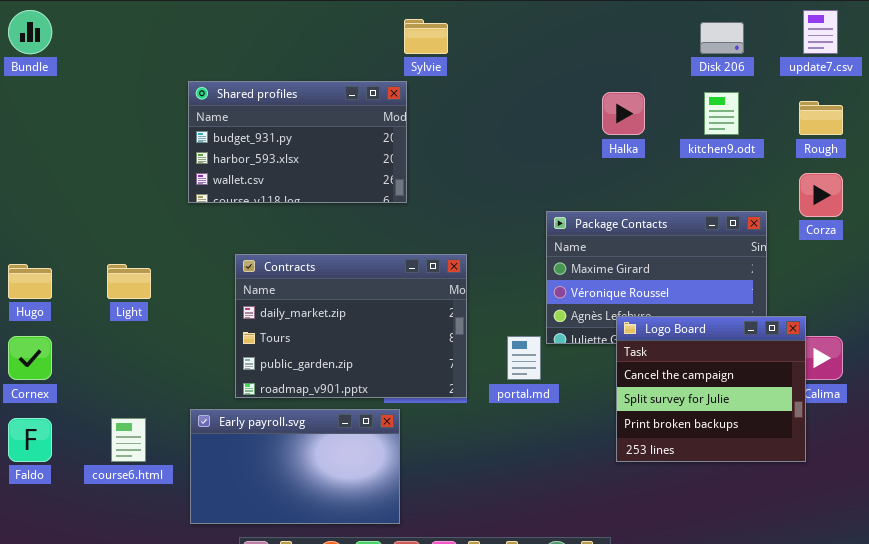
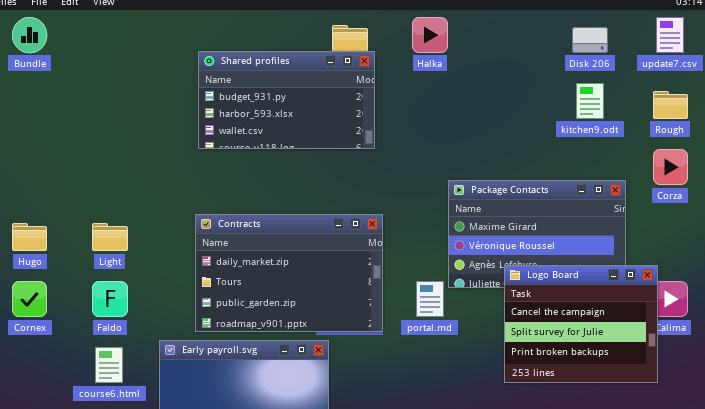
Shared profiles: [188,81,407,203] -> [198,51,375,149], moved
Halka: [602,92,645,135] -> [412,17,448,53], moved
Faldo: [8,418,52,462] -> [92,281,128,317], moved

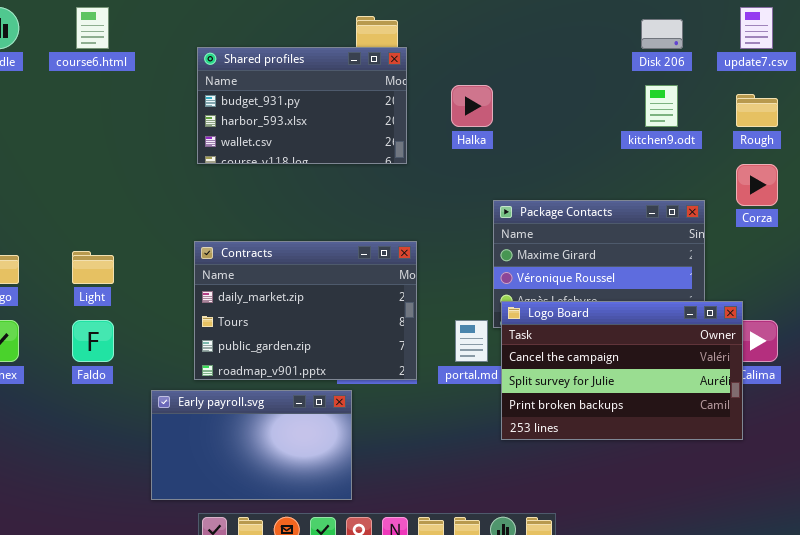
Halka: [412,17,448,53] -> [451,85,493,127], moved
Logo Board: [504,265,658,383] -> [501,301,743,440], resized
course6.html: [95,347,123,383] -> [76,7,109,49], moved

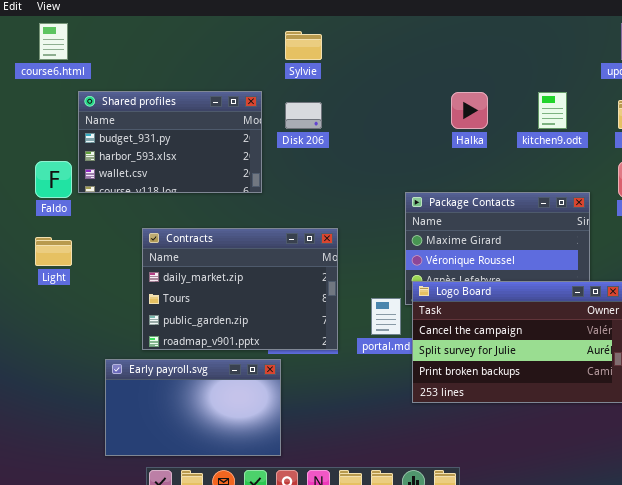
Disk 206: [641,19,683,49] -> [285,102,322,129], moved
Shared profiles: [197,47,407,164] -> [78,91,262,193], moved
Halka: [451,85,493,127] -> [451,92,488,129], moved
Faldo: [72,320,114,362] -> [35,161,72,198], moved

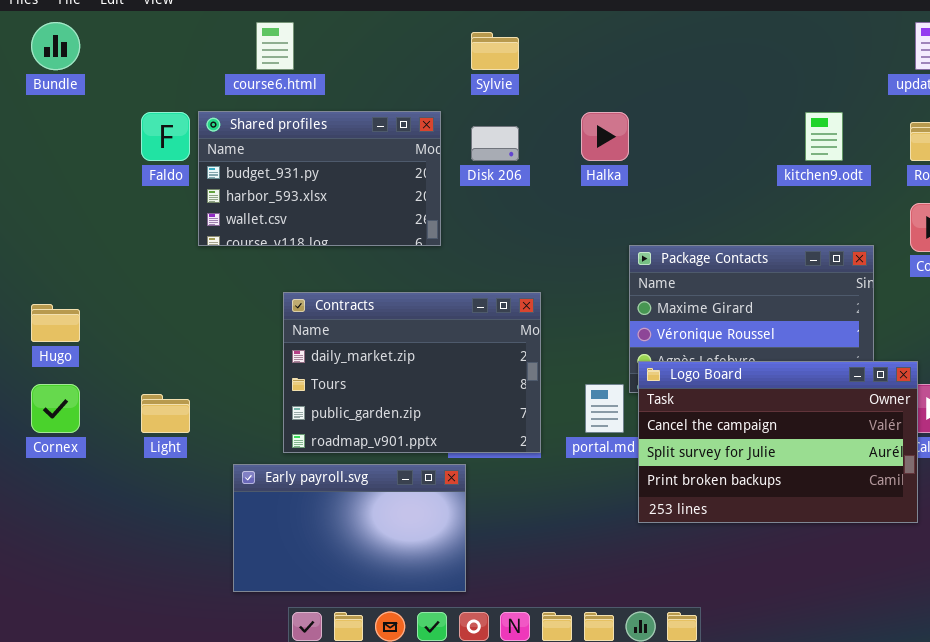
course6.html: [39,23,68,60] -> [256,22,294,70], moved
Halka: [451,92,488,129] -> [581,112,629,161], moved
Faldo: [35,161,72,198] -> [141,112,190,161], moved
Light: [35,237,72,266] -> [141,394,190,433], moved

